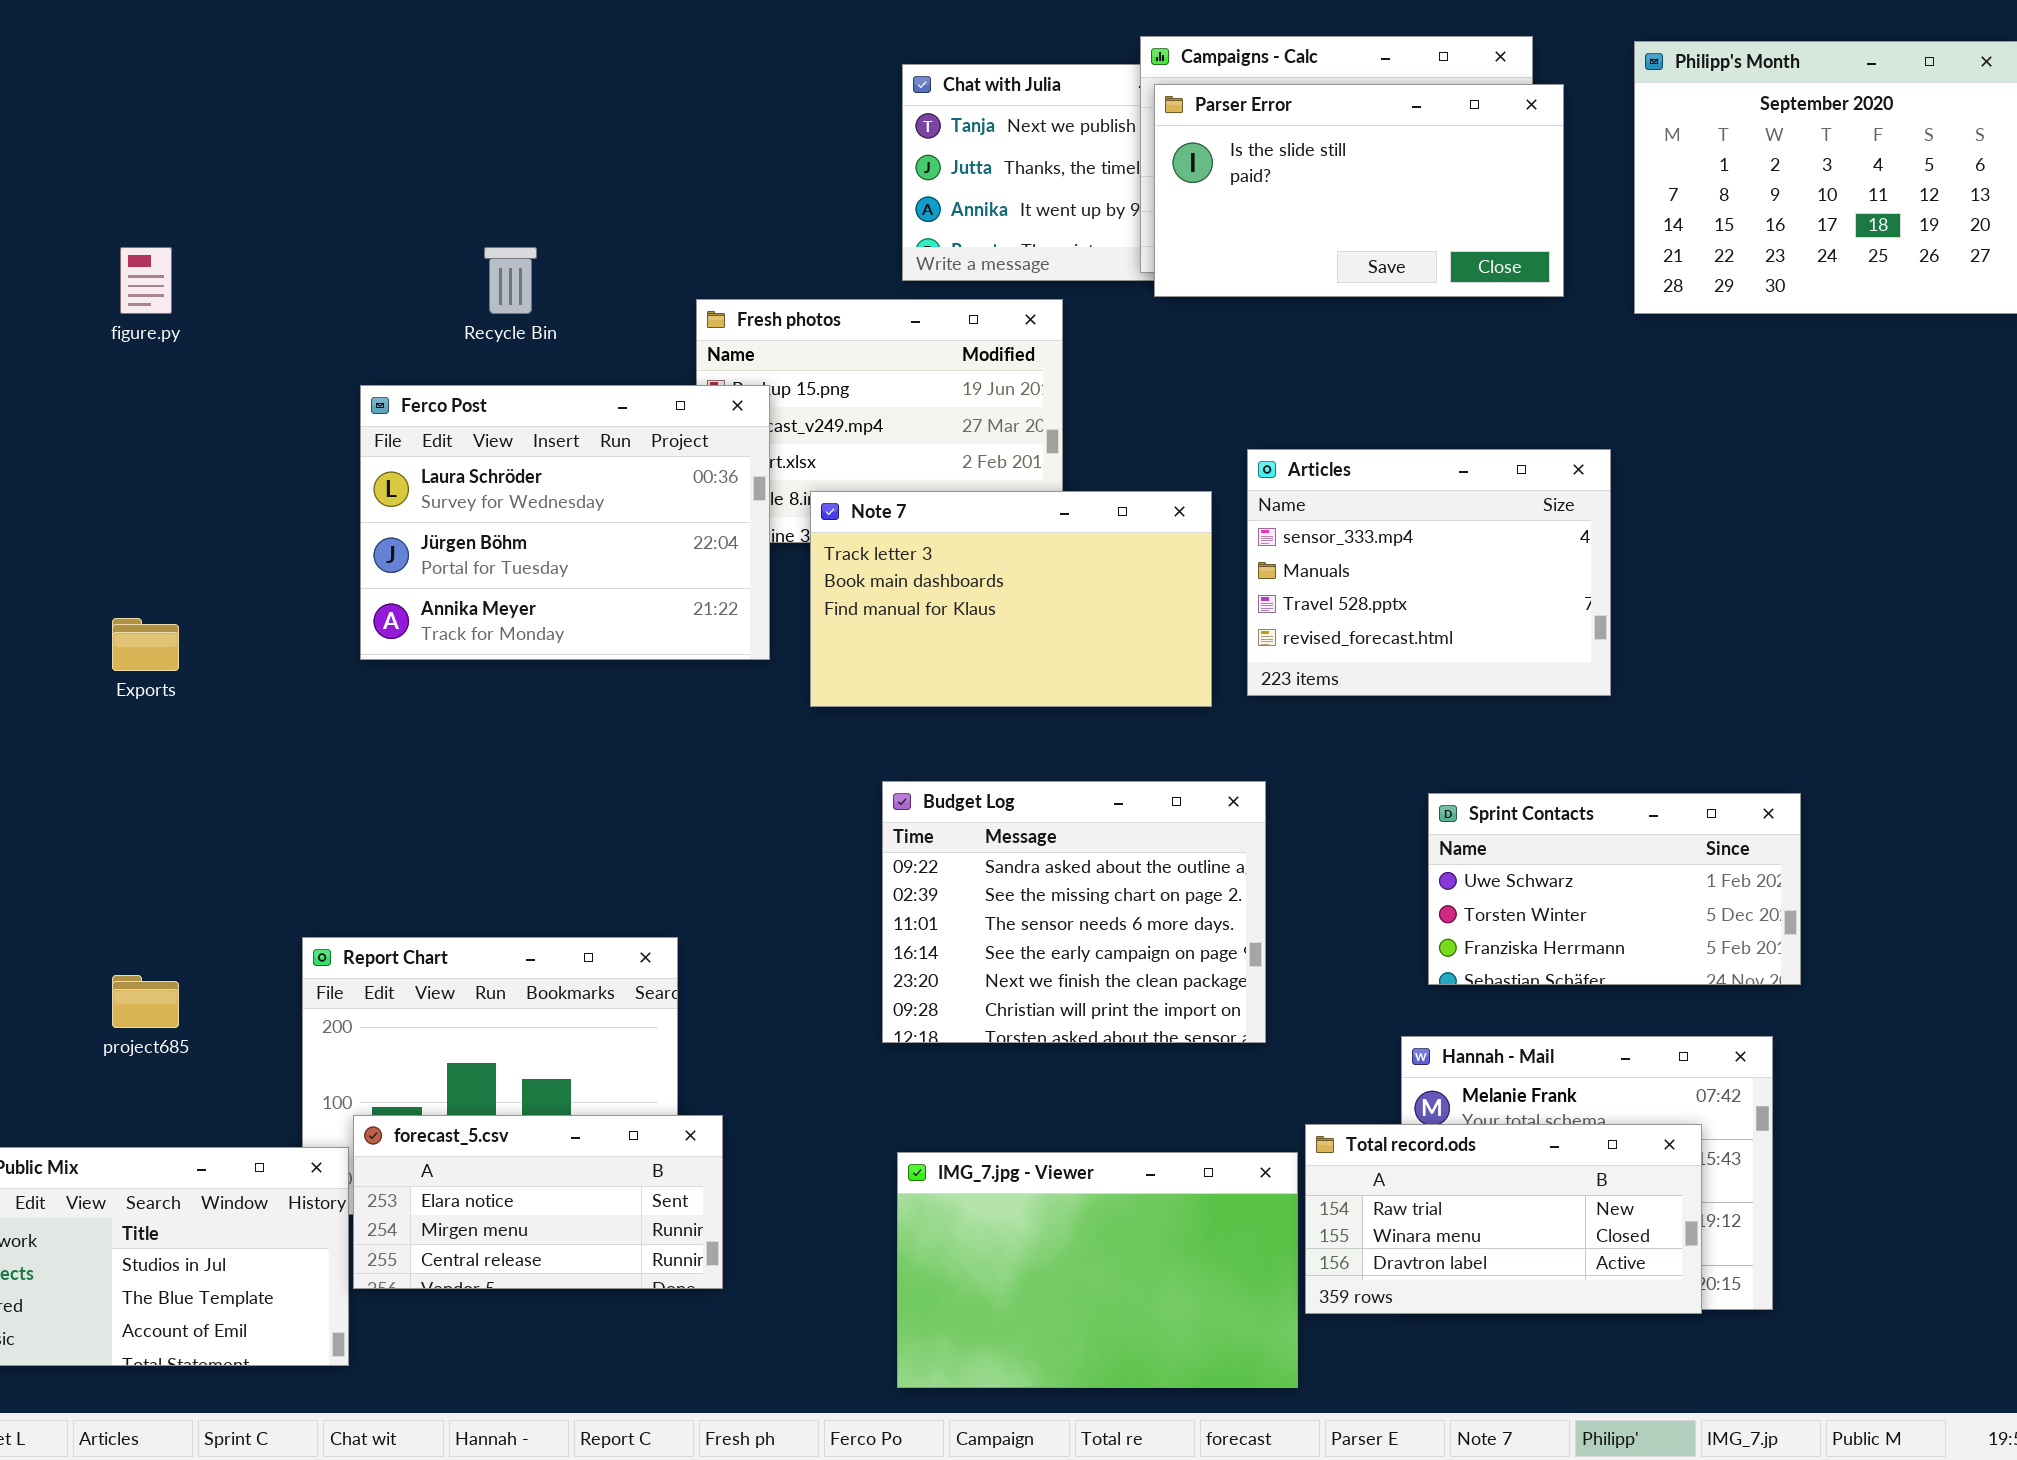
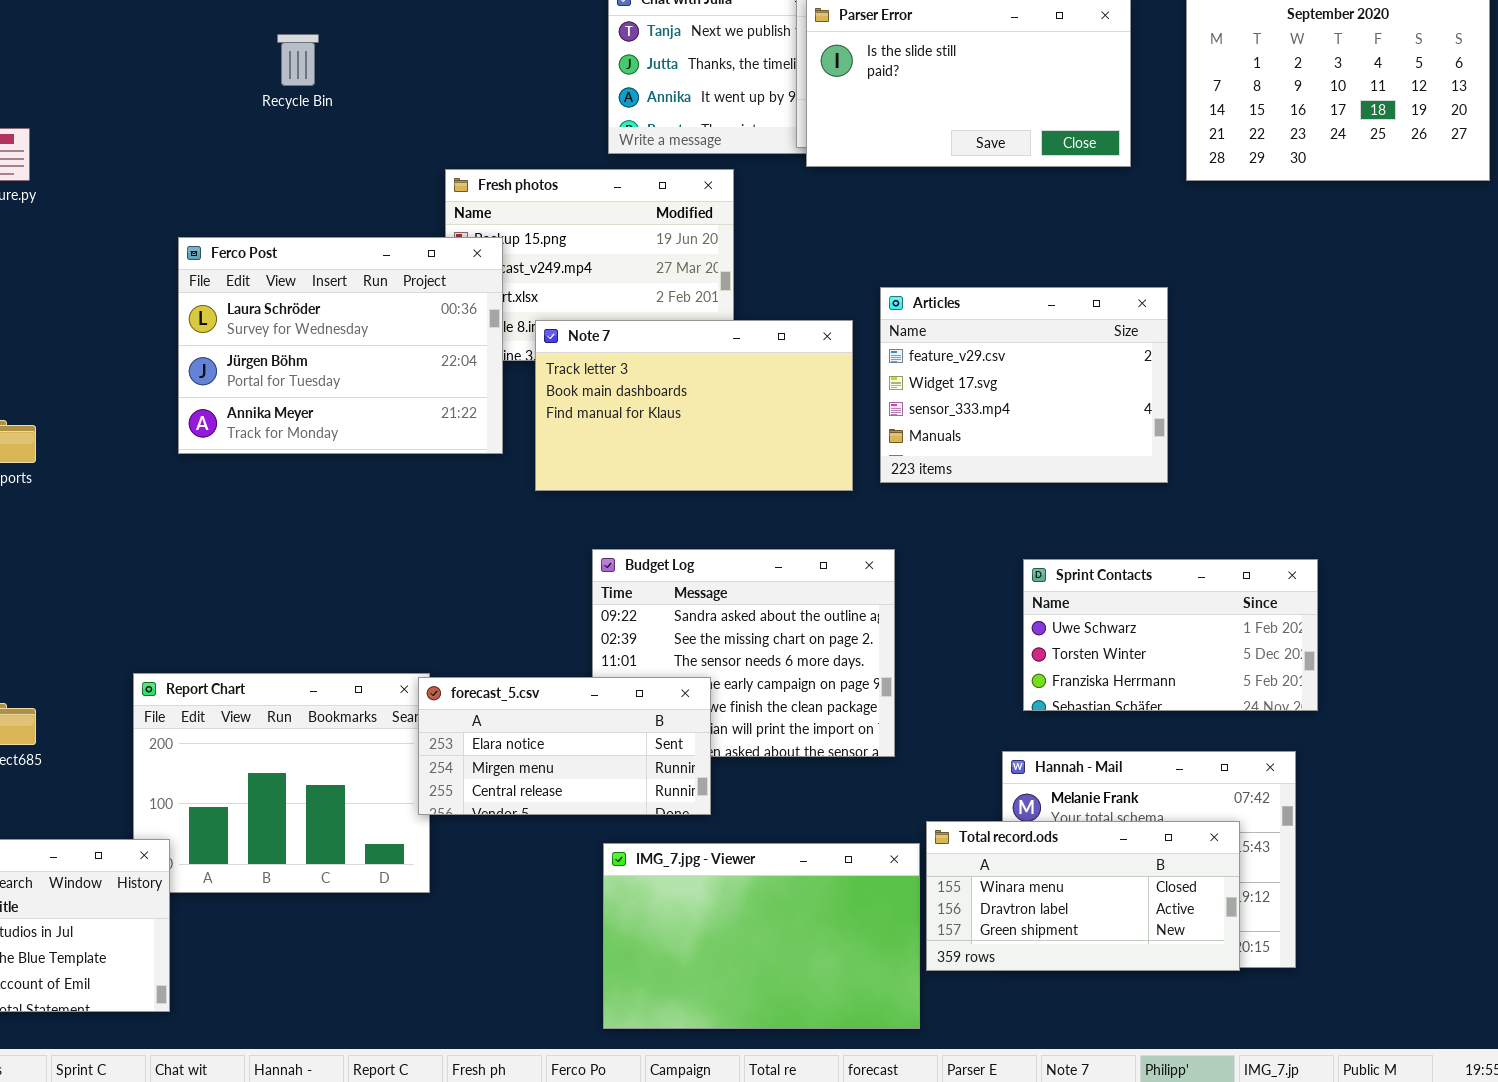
Recycle Bin: [484,247,537,314] -> [277,34,319,86], moved
Articles: [1247,449,1611,696] -> [880,287,1168,483], scrolled up 2 rows
forecast_5.csv: [353,1115,723,1289] -> [418,677,711,815], moved
Total record.ods: [1305,1124,1702,1314] -> [926,821,1240,971], scrolled down 1 row

